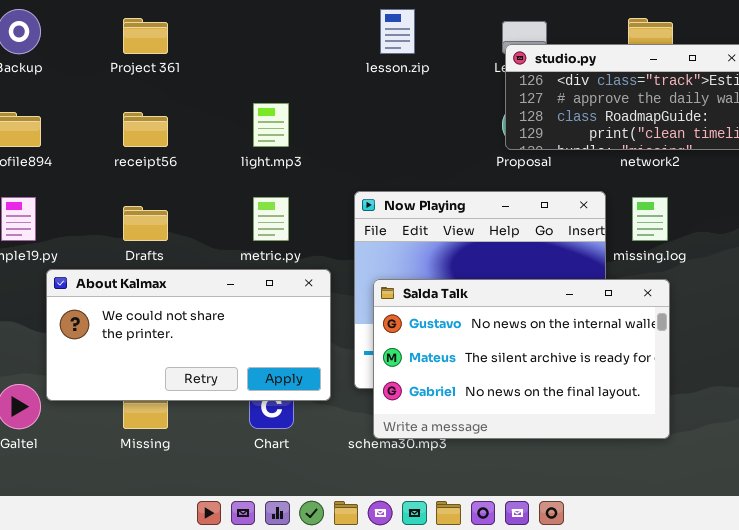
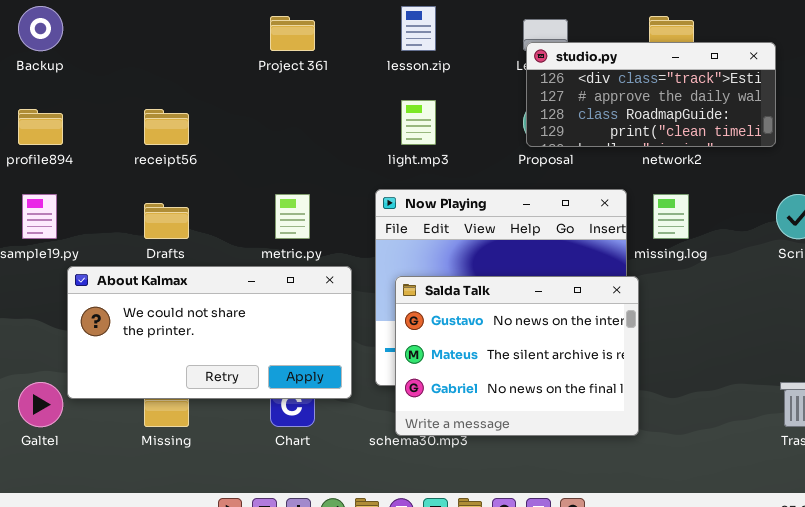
Project 361: [123,18,168,54] -> [270,16,315,51], moved
light.mp3: [253,103,289,147] -> [401,100,436,145], moved
Salda Talk: [373,279,670,439] -> [395,276,639,436], resized

